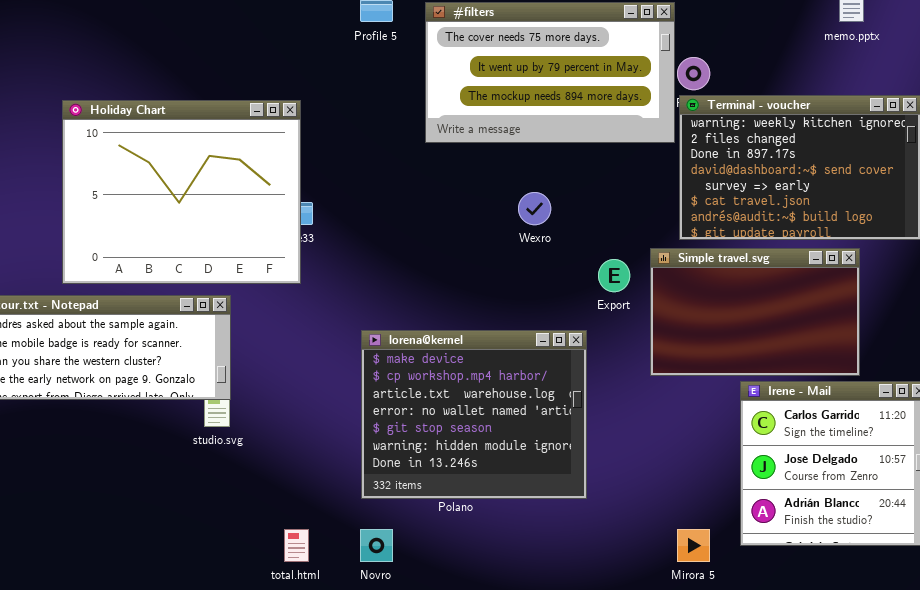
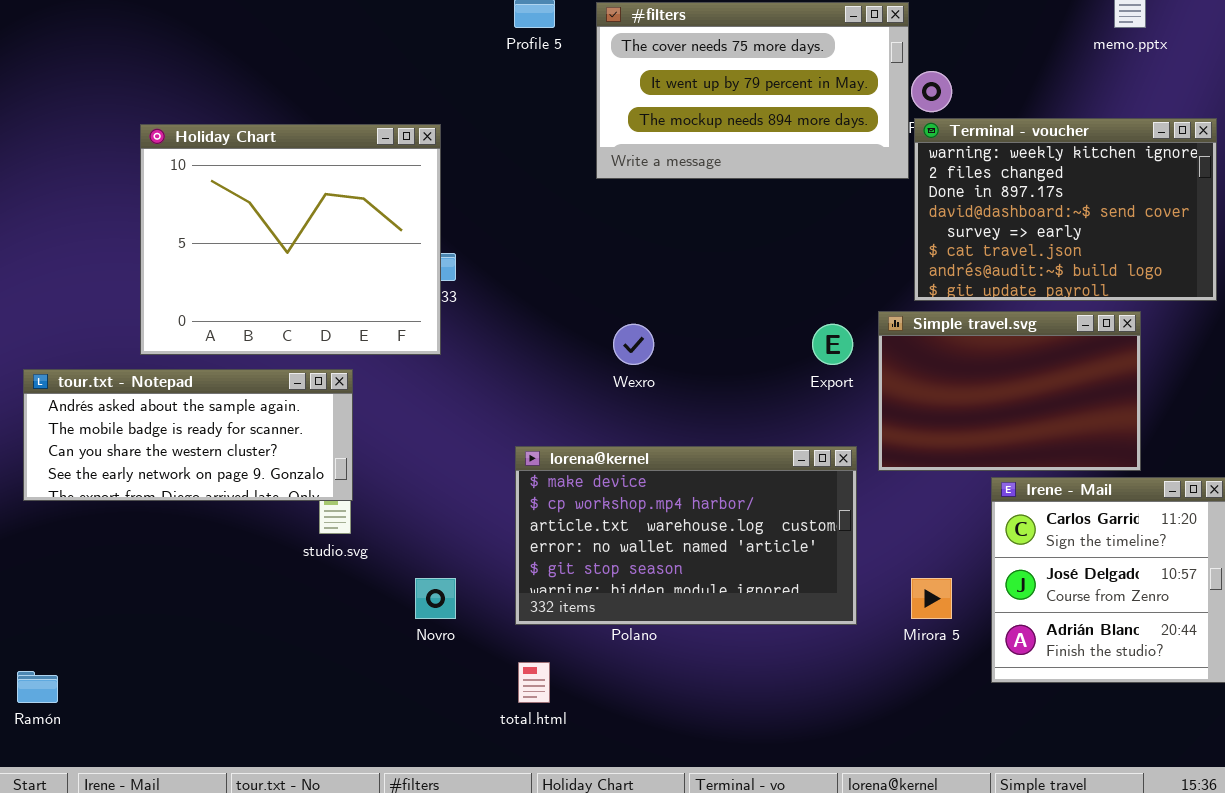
Wexro: [518,192,551,225] -> [613,324,654,365], moved
lorena@kernel: [361,330,587,499] -> [515,446,857,625], resized
total.html: [284,529,309,562] -> [518,662,550,703], moved
Novro: [360,529,393,562] -> [415,578,456,619], moved
Mirora 5: [677,529,710,562] -> [911,578,952,619], moved

